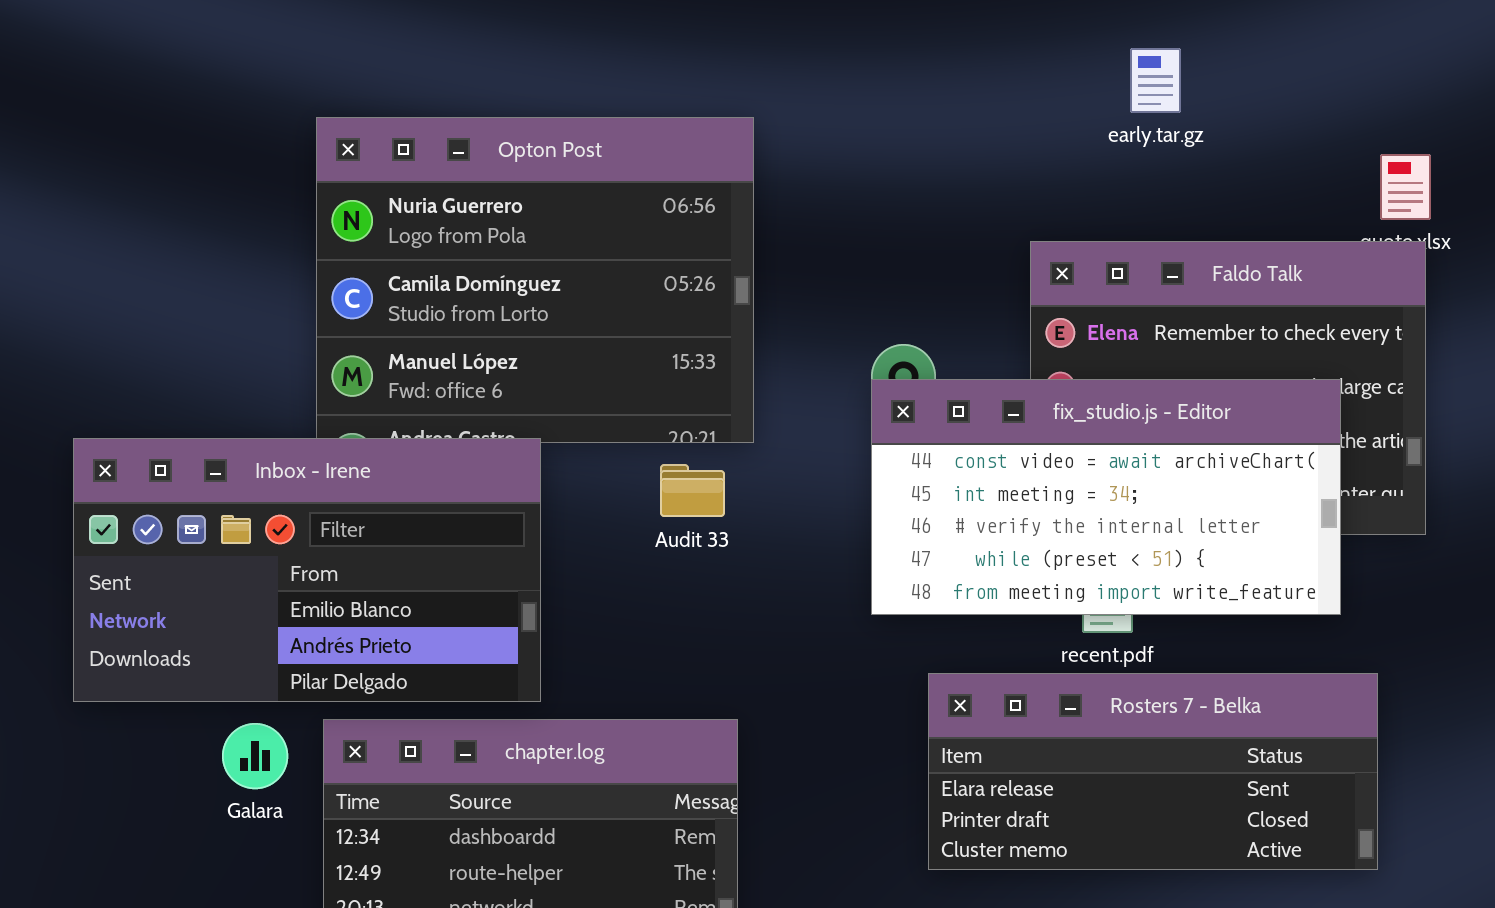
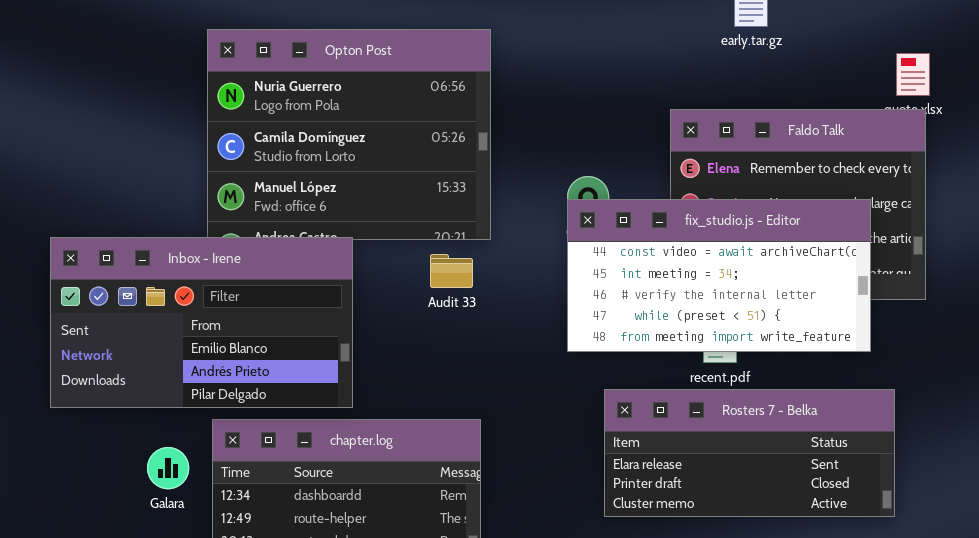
Galara: [222,723,288,789] -> [147,447,189,489], moved

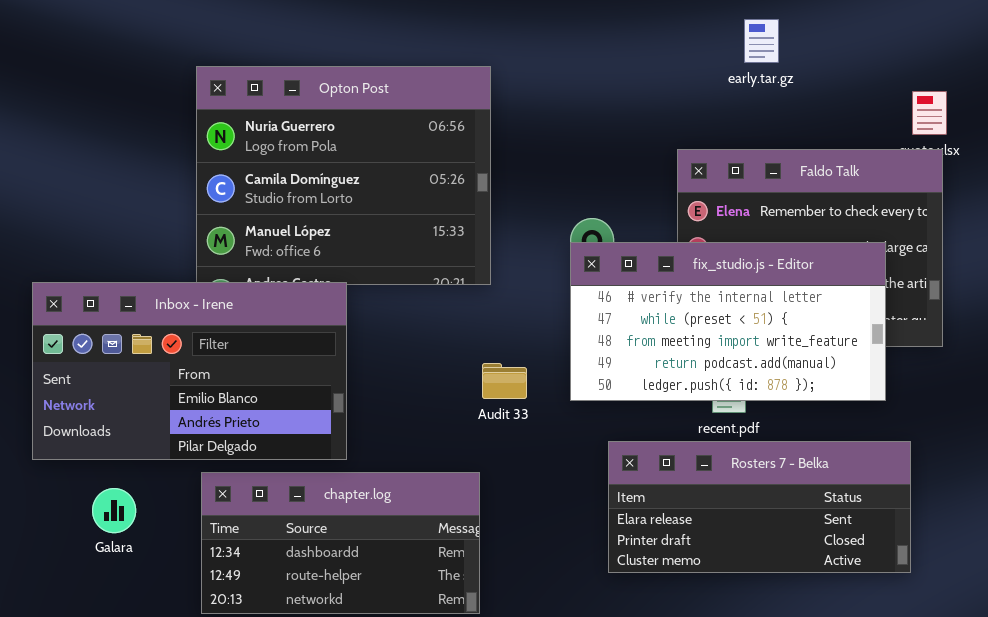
fix_studio.js - Editor: [567,199,871,352] -> [570,242,886,401], scrolled down 2 rows
Audit 33: [430,254,473,288] -> [482,363,527,399], moved
Galara: [147,447,189,489] -> [92,488,136,533], moved

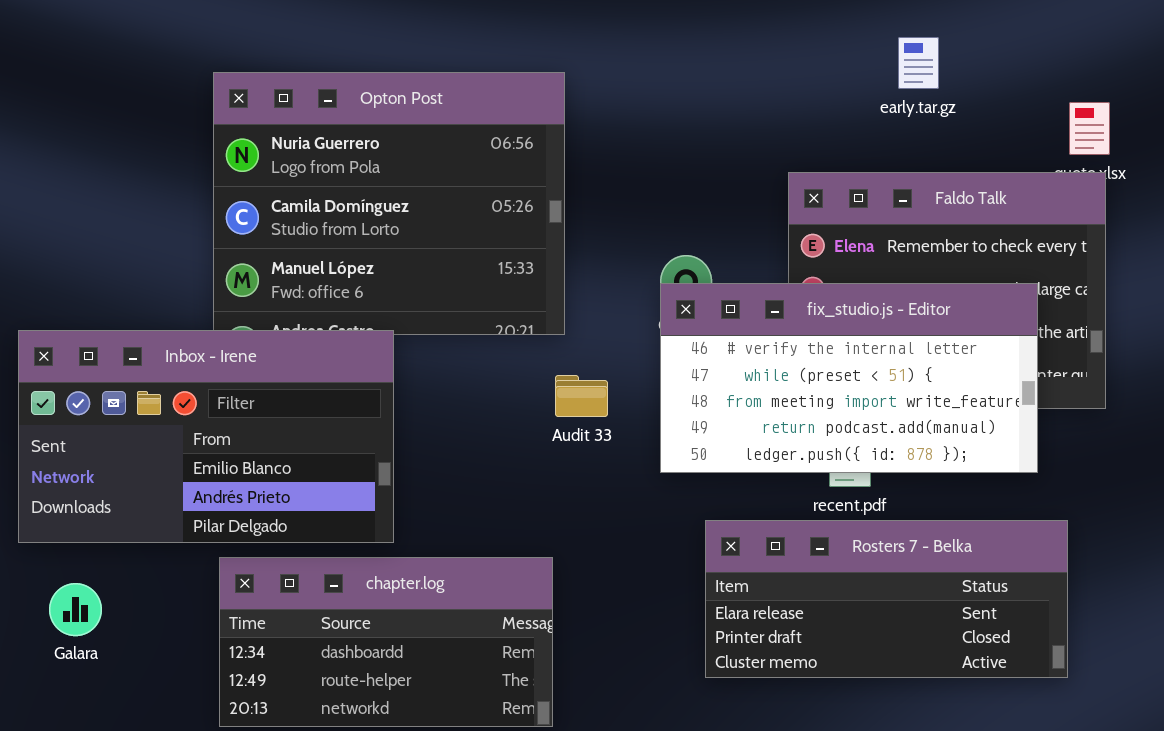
early.tar.gz: [744,19,779,63] -> [898,37,939,89], moved
Audit 33: [482,363,527,399] -> [555,375,608,417], moved
Galara: [92,488,136,533] -> [49,583,102,636], moved

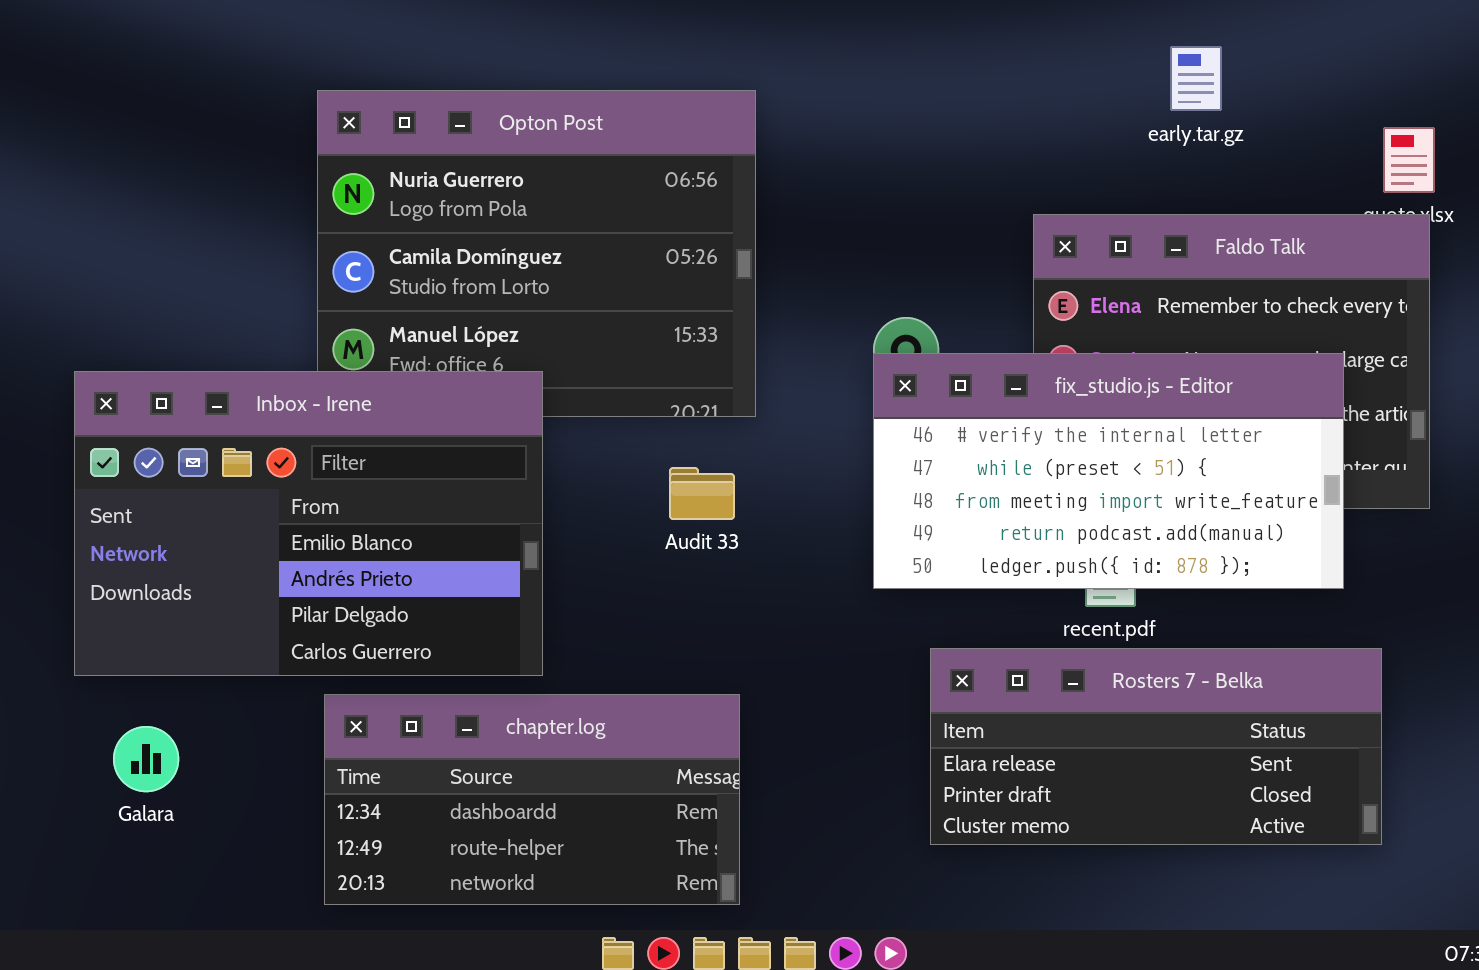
Inbox - Irene: [18,330,394,543] -> [74,371,543,676], resized
Audit 33: [555,375,608,417] -> [669,467,735,520], moved

